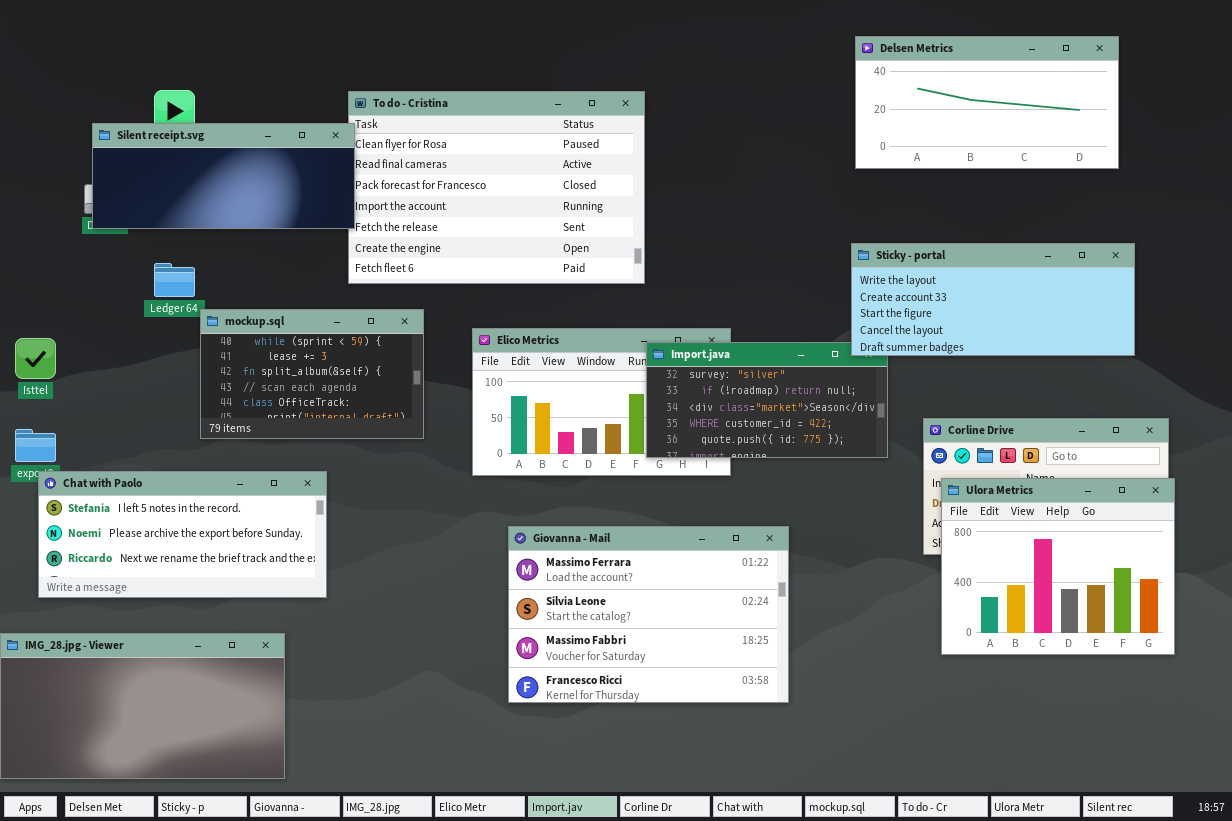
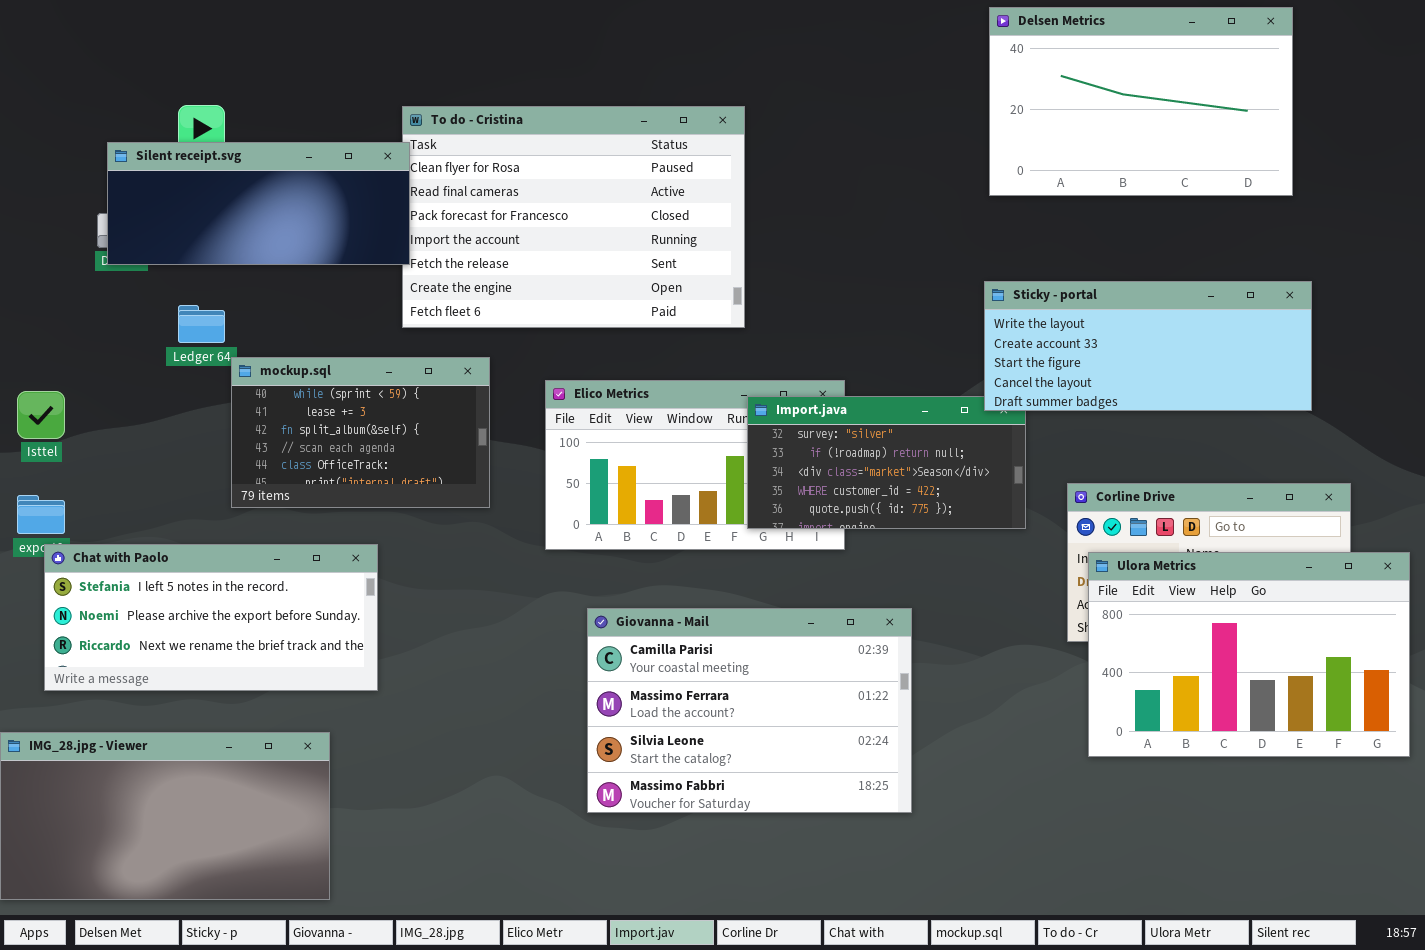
Delsen Metrics: [855,36,1119,169] -> [989,7,1293,196], resized
Ulora Metrics: [941,478,1175,655] -> [1088,552,1410,757], resized
Giovanna - Mail: [508,526,789,703] -> [587,608,912,813], scrolled up 1 row

